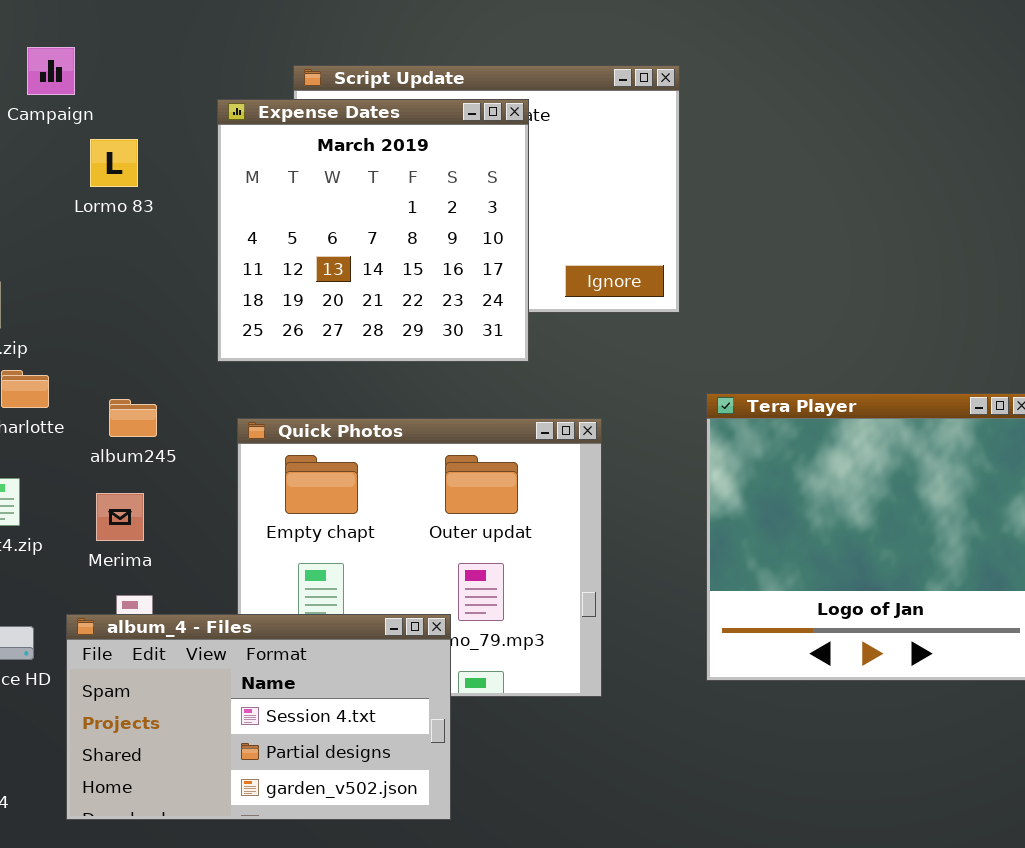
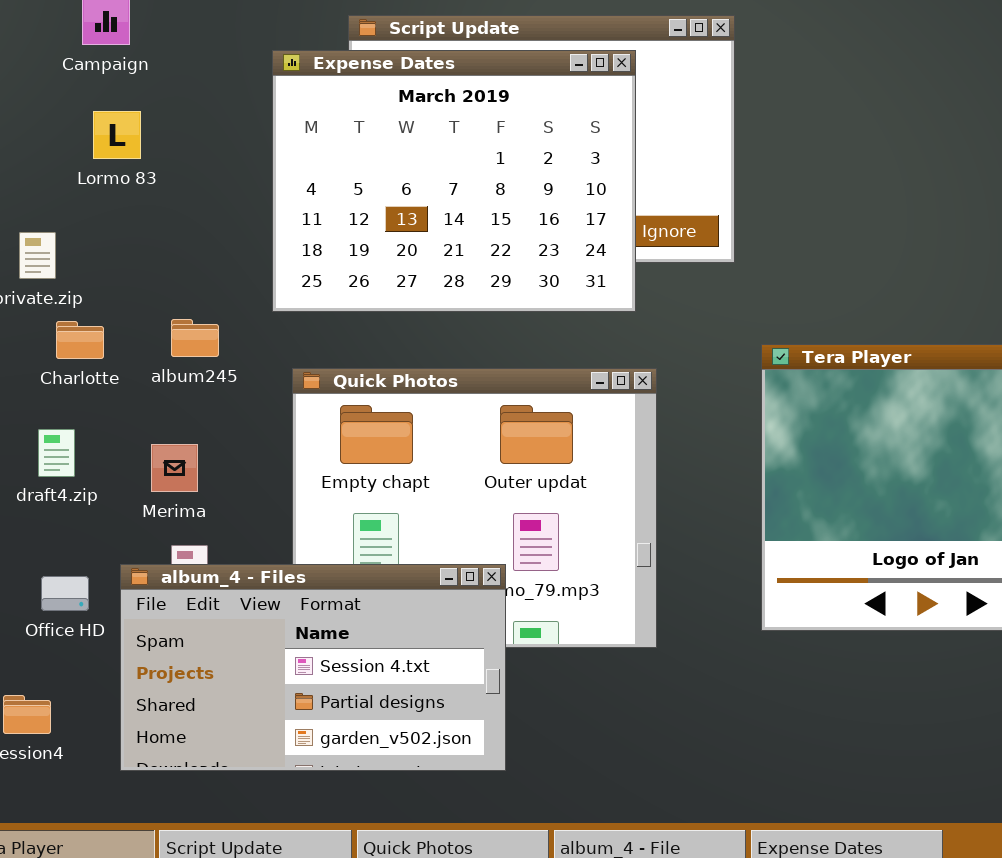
Expense Dates: [217,99,529,362] -> [272,50,636,312], resized
Lormo 83: [90,139,138,187] -> [93,111,141,159], moved
album245: [109,399,157,437] -> [171,319,219,357], moved

